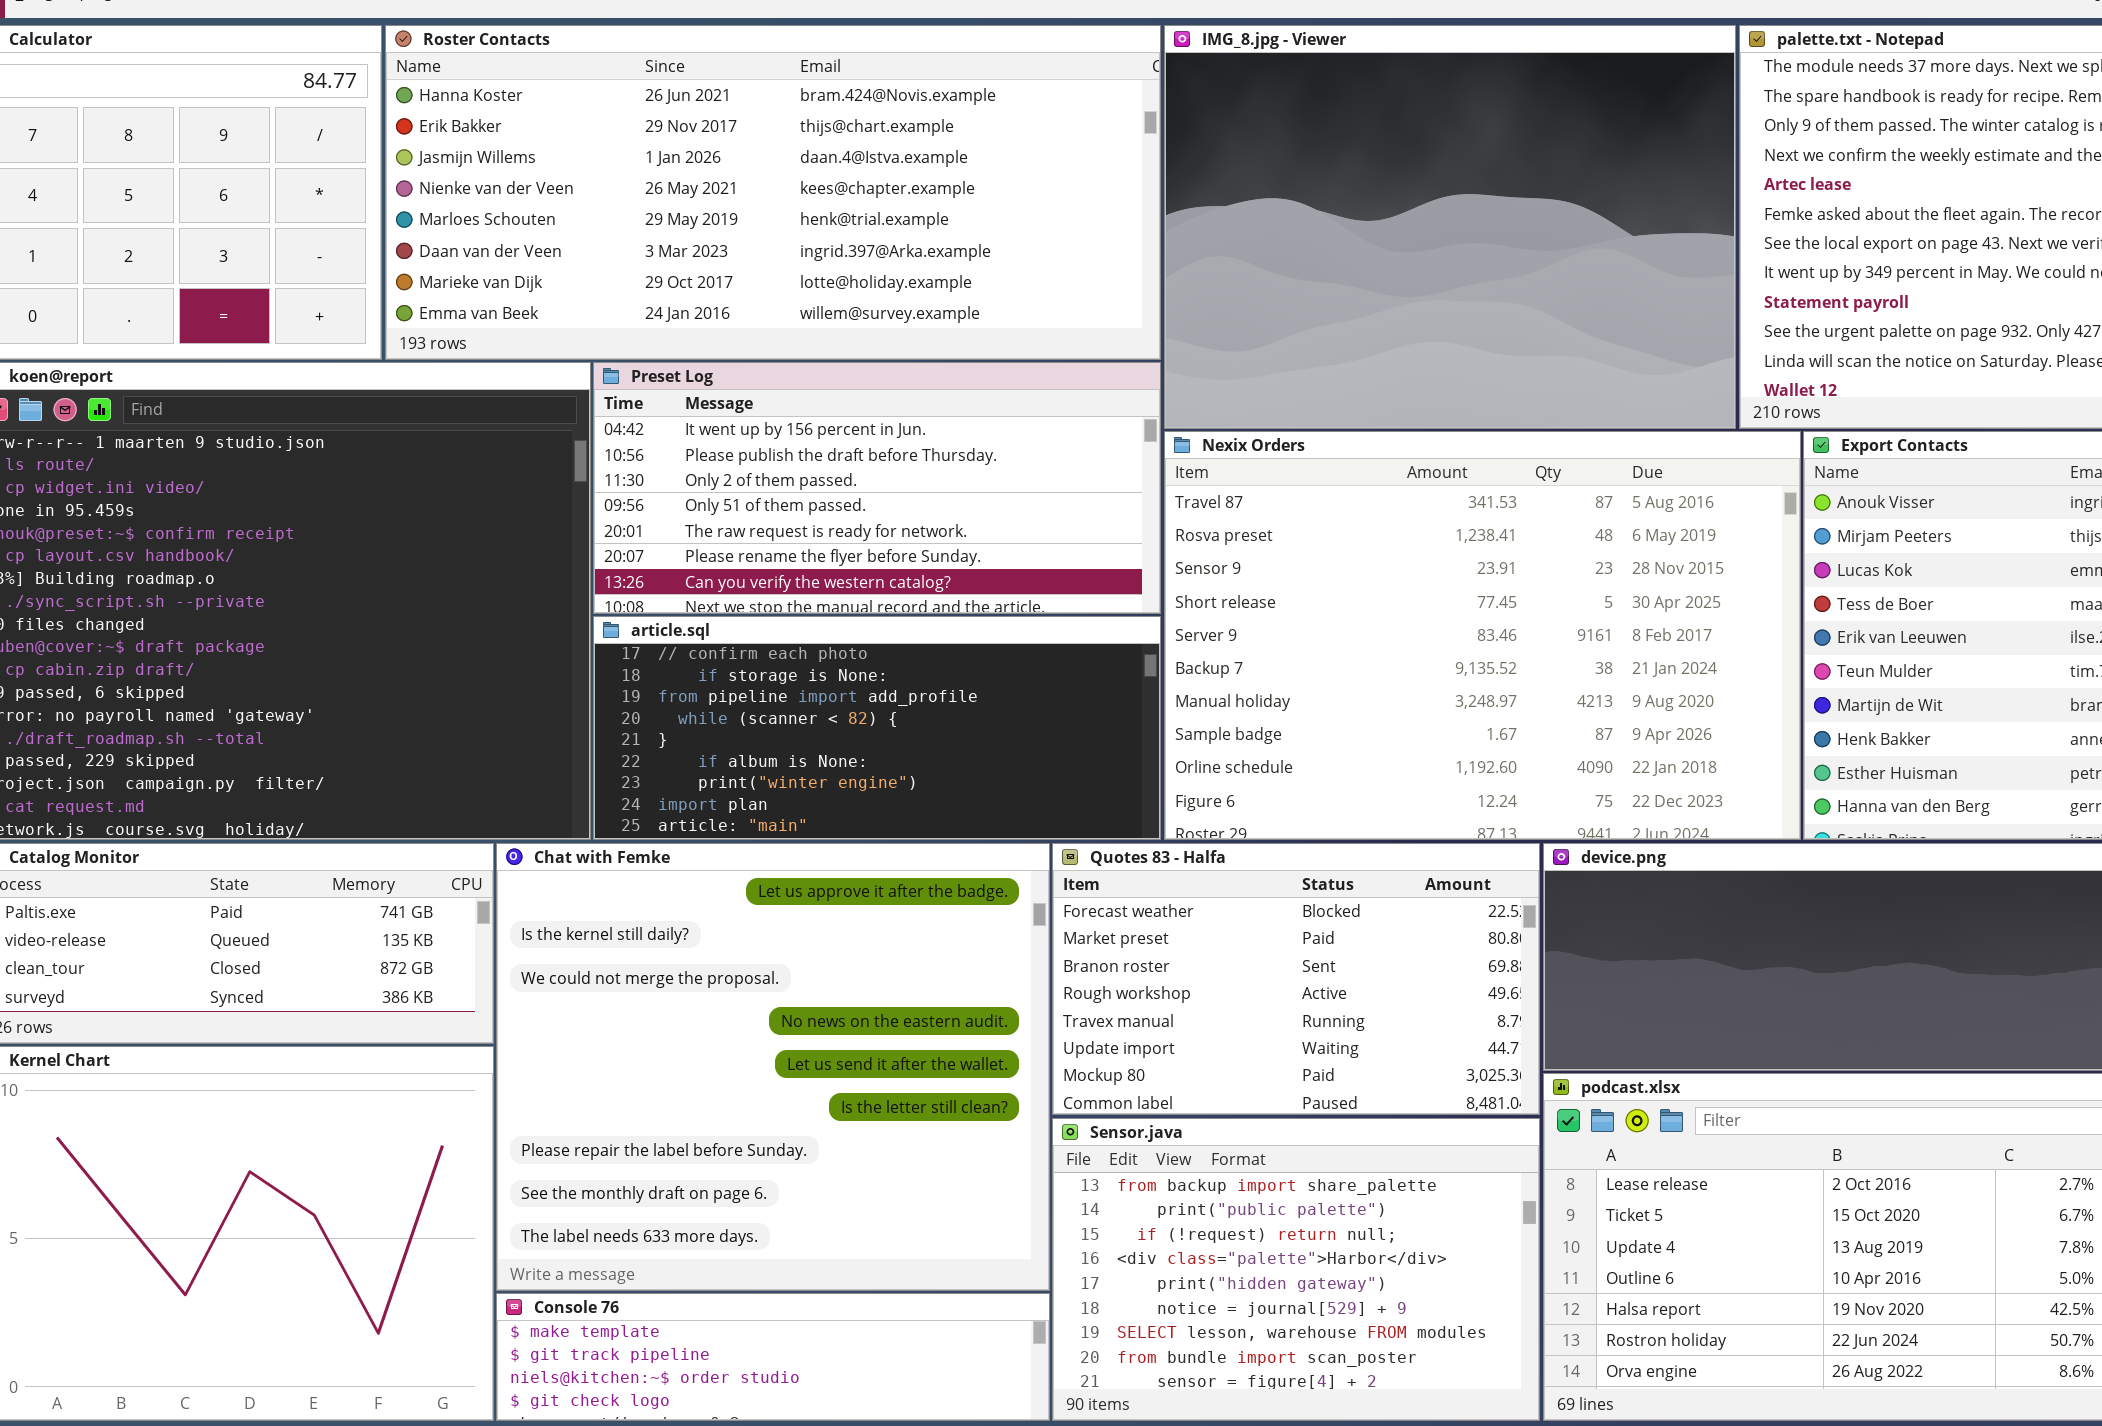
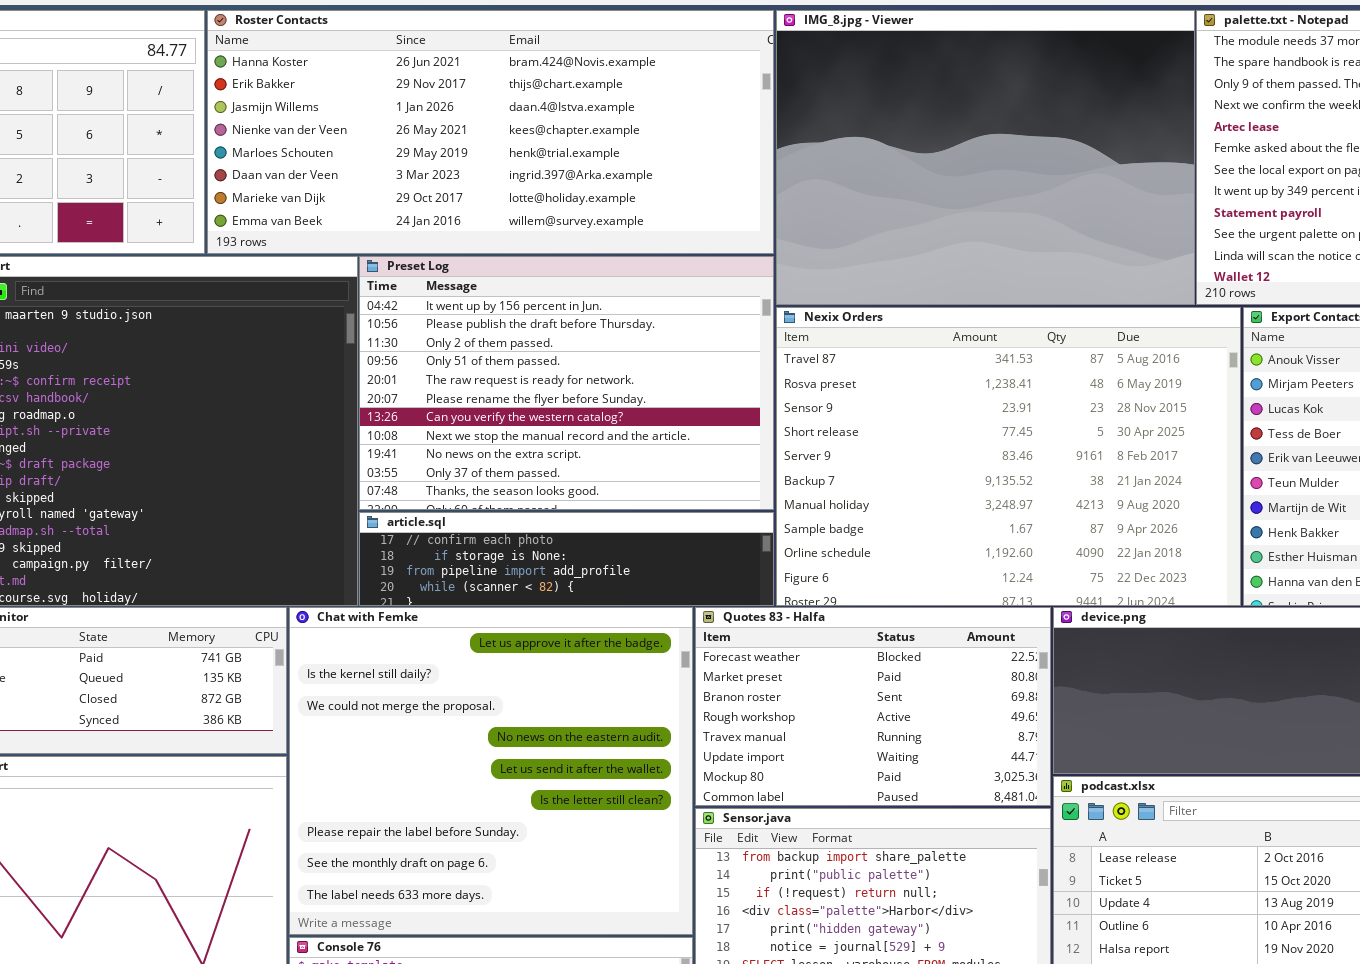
Preset Log: [593,362,1161,614] -> [359,256,774,510], resized
article.sql: [593,616,1161,840] -> [359,512,774,606], resized

